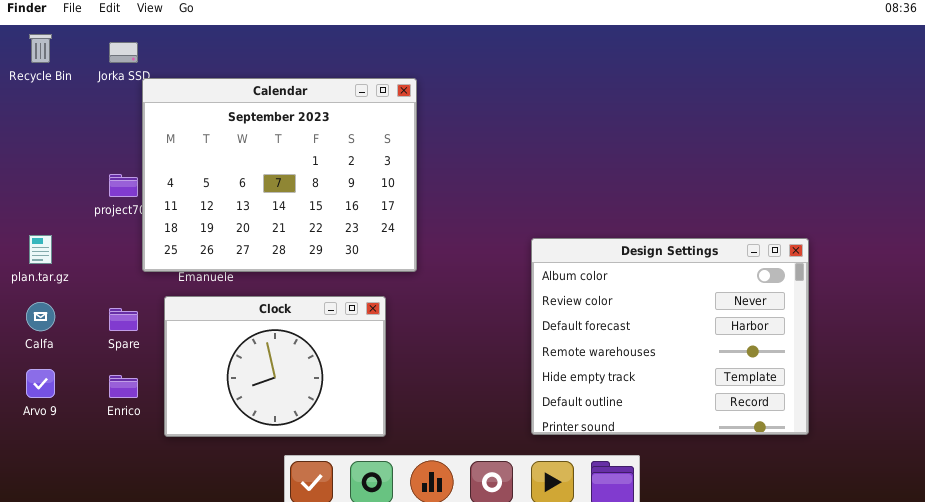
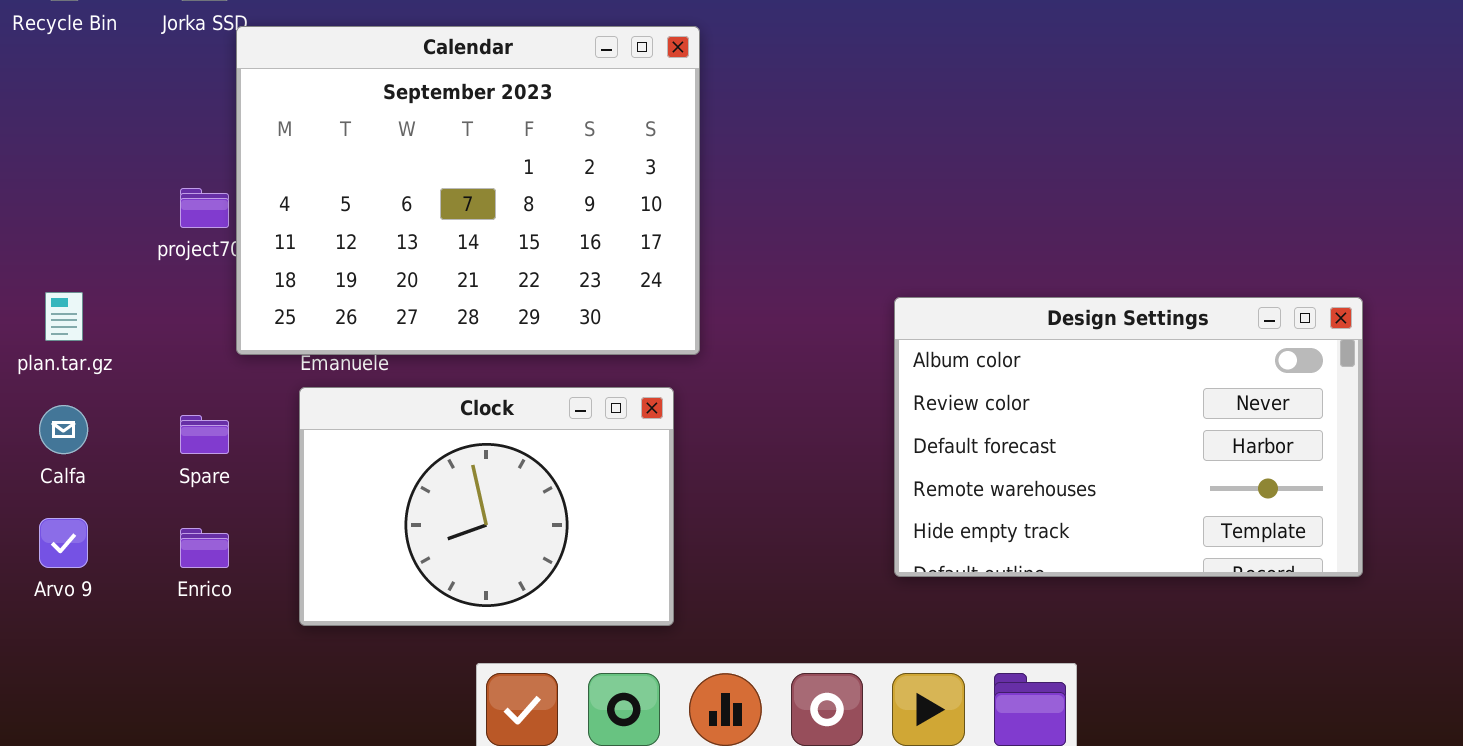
Design Settings: [531,238,809,435] -> [894,297,1363,577], resized
Clock: [164,296,386,437] -> [299,387,674,626], moved

